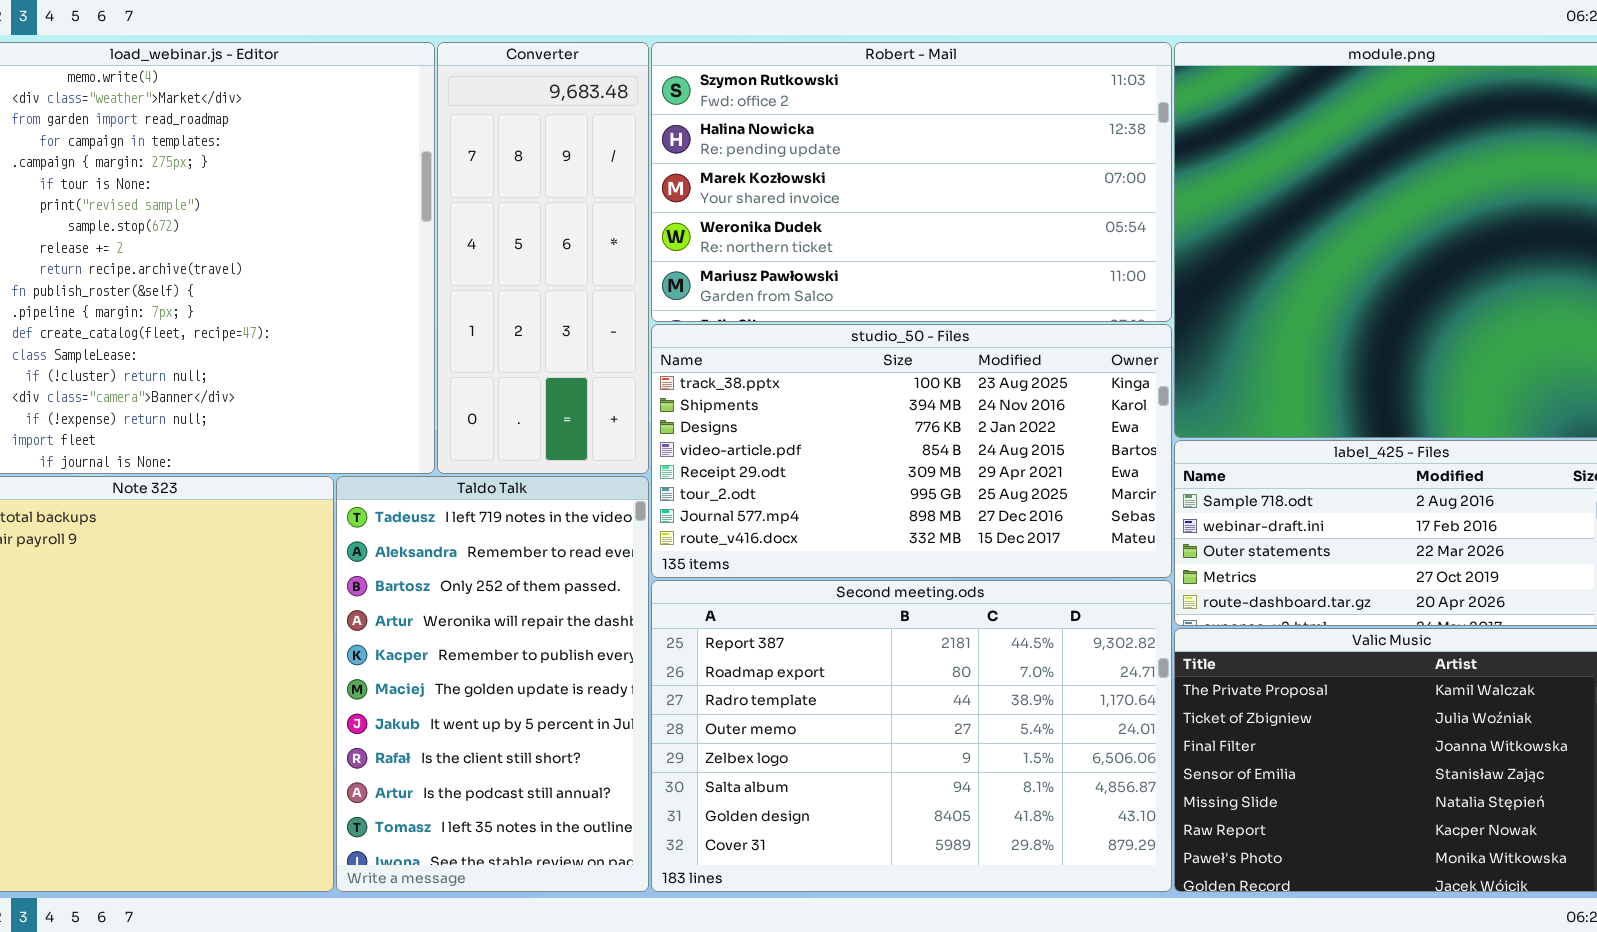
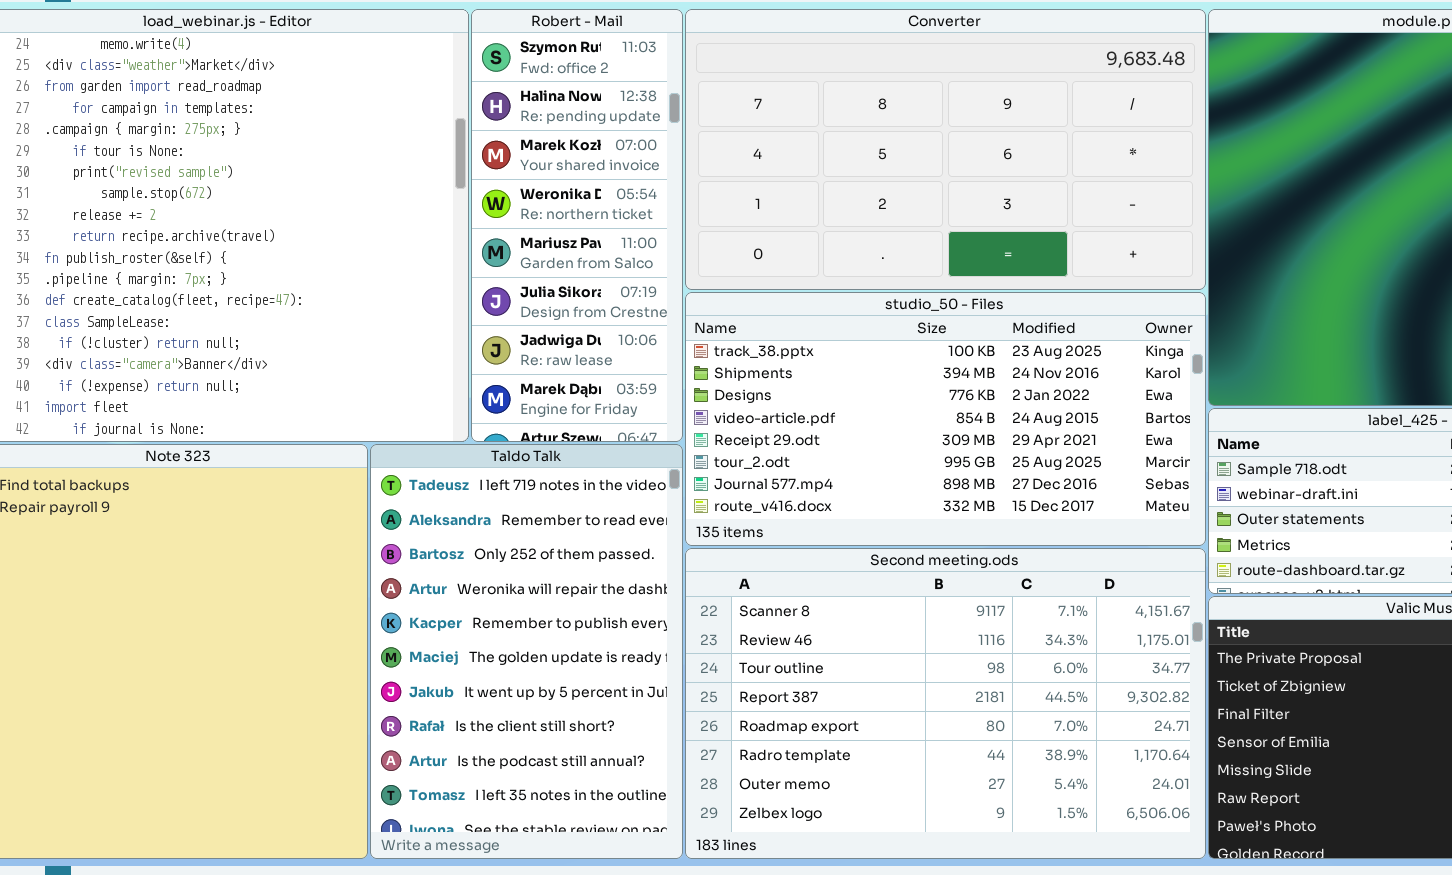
Converter: [437,42,649,474] -> [685,9,1206,290], moved, resized
Robert - Mail: [651,42,1172,322] -> [471,9,683,442], moved, resized
Second meeting.ods: [651,580,1172,892] -> [685,548,1206,859], scrolled up 3 rows

